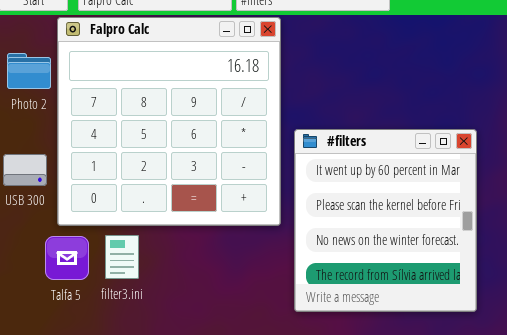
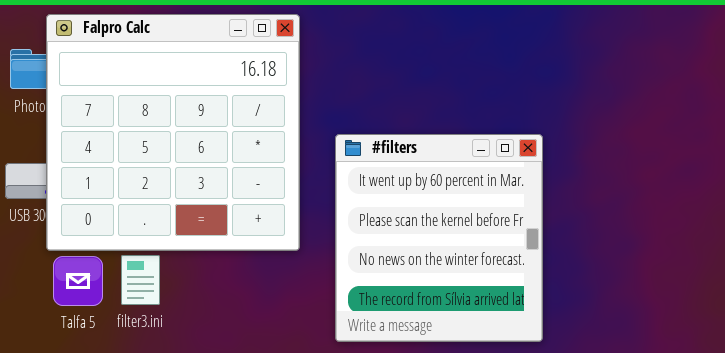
Falpro Calc: [57,17,281,226] -> [46,14,300,251], moved

